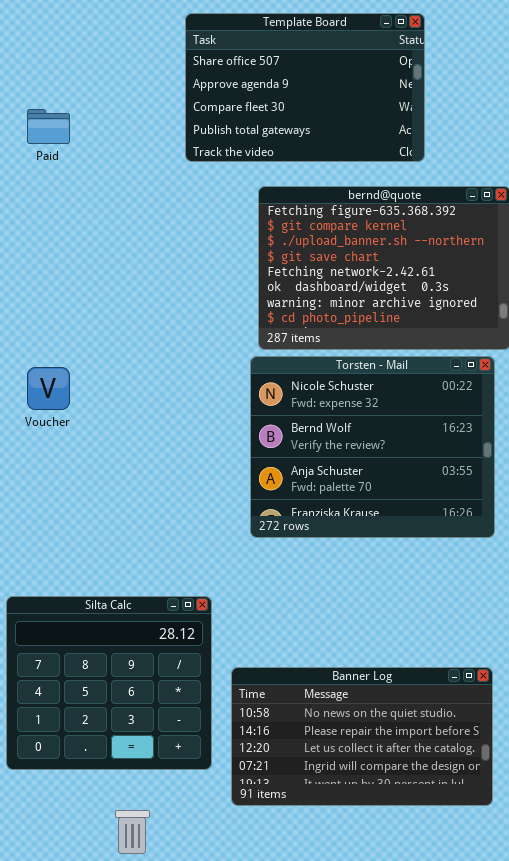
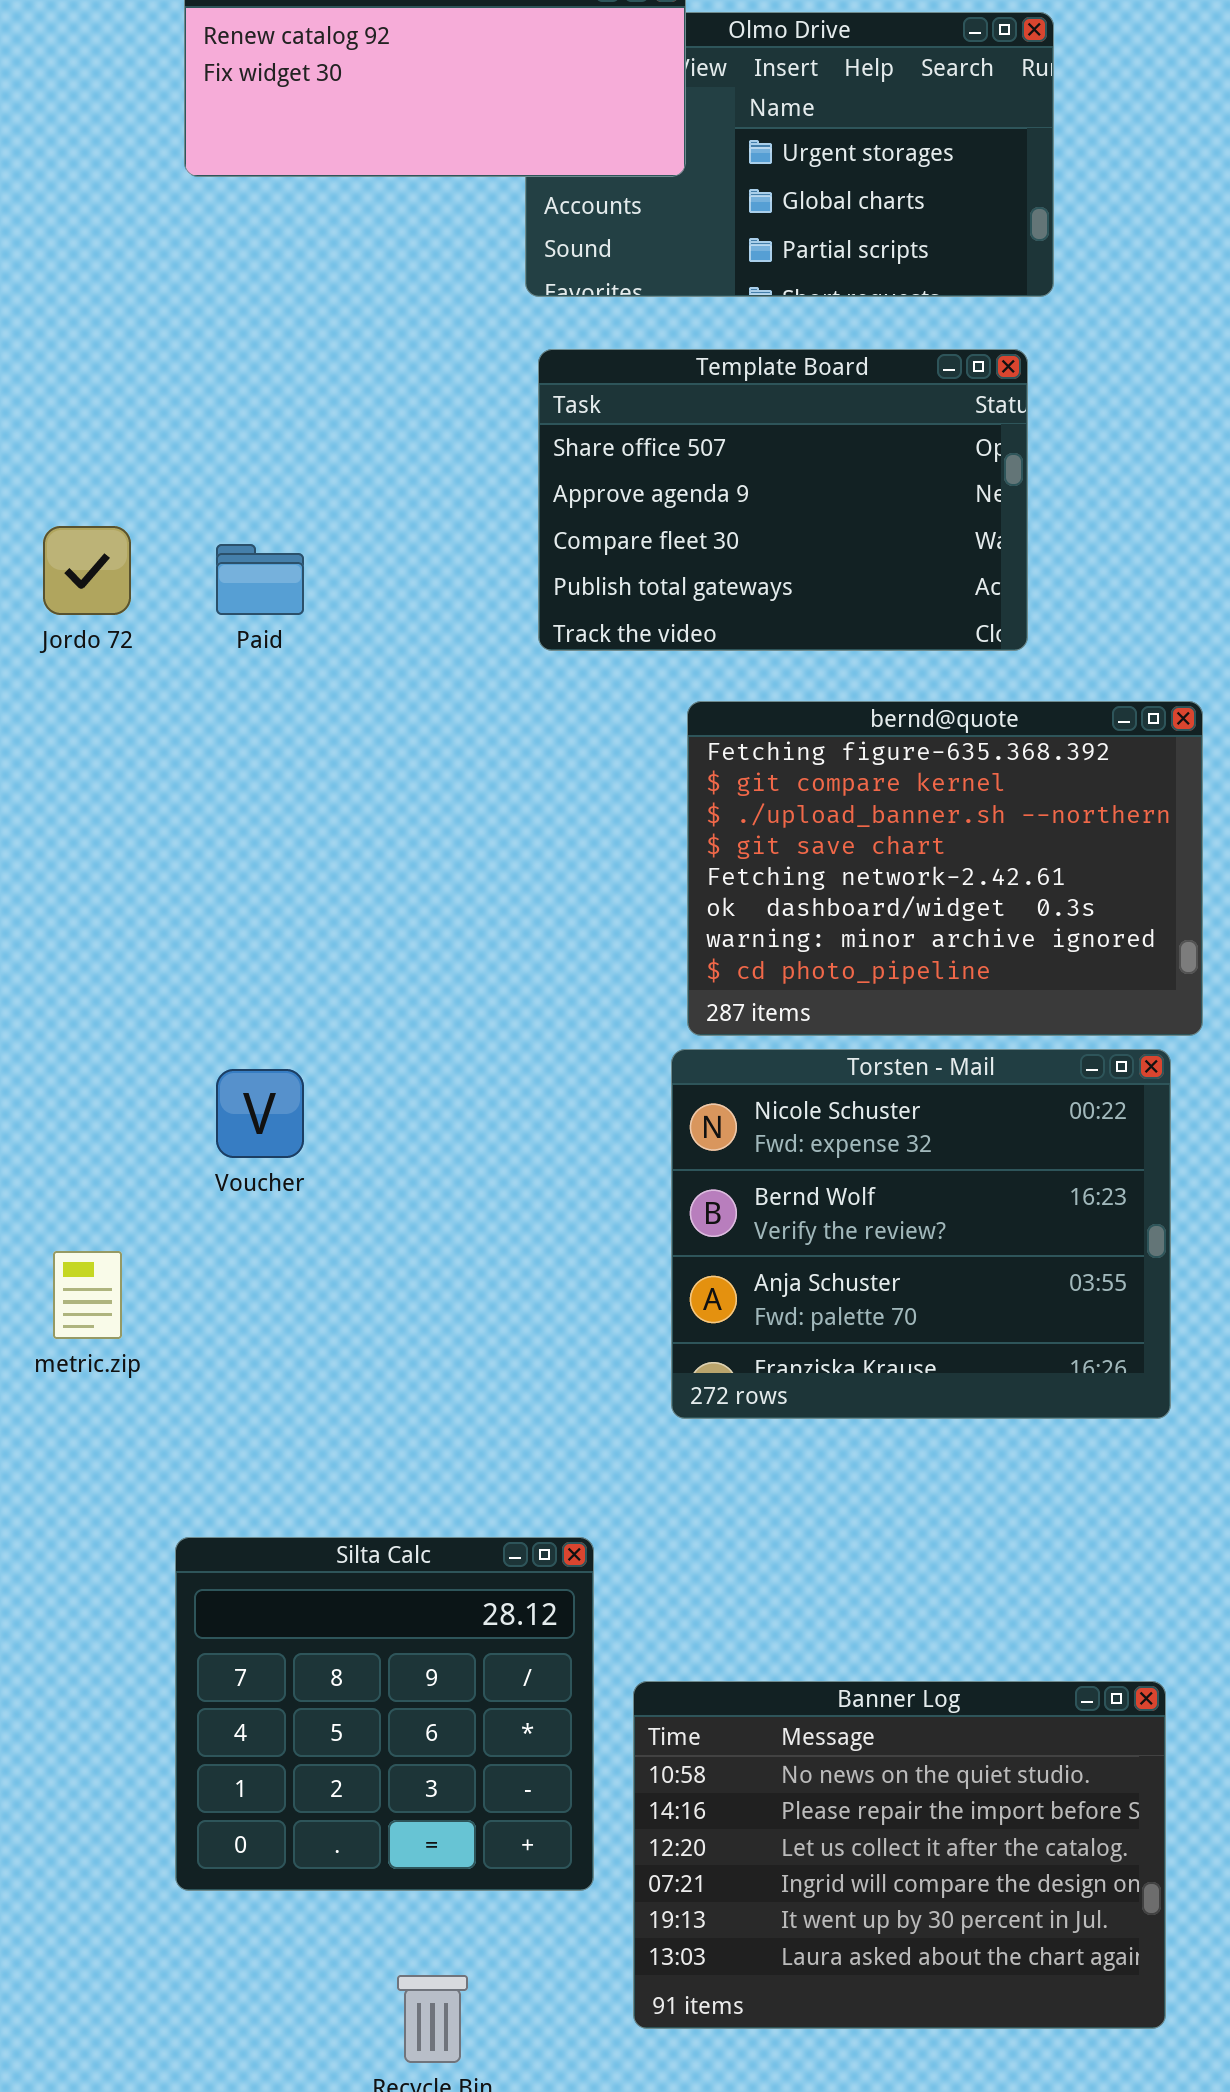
Banner Log: [231,667,493,806] -> [633,1681,1166,2029], resized

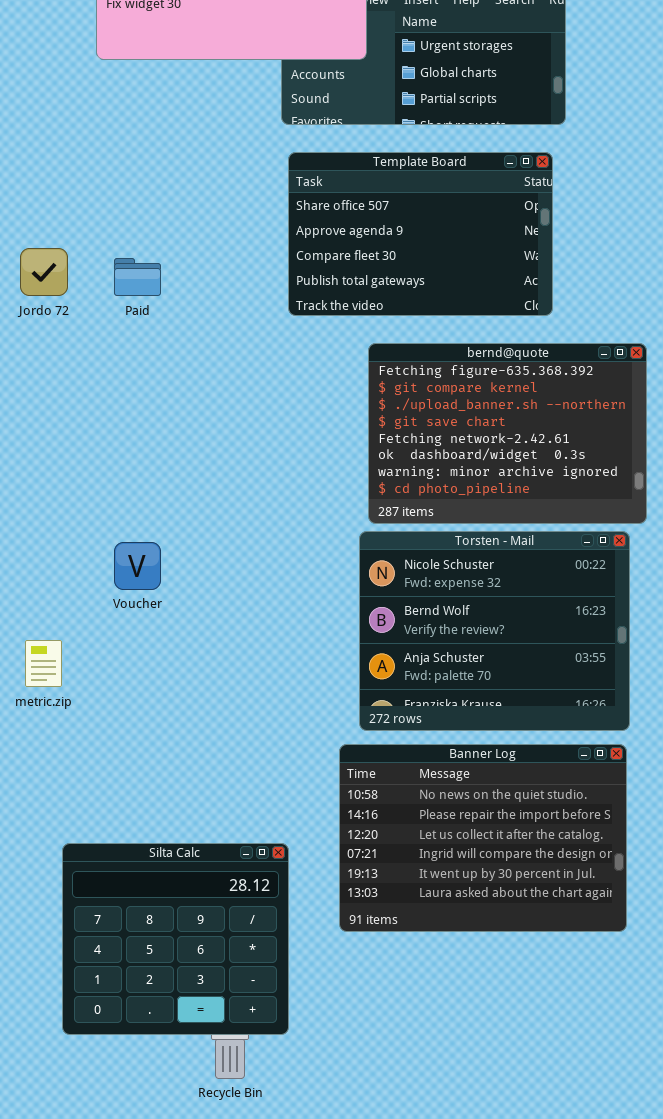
Silta Calc: [175,1537,594,1891] -> [62,843,289,1035], moved
Banner Log: [633,1681,1166,2029] -> [339,744,627,932], moved

